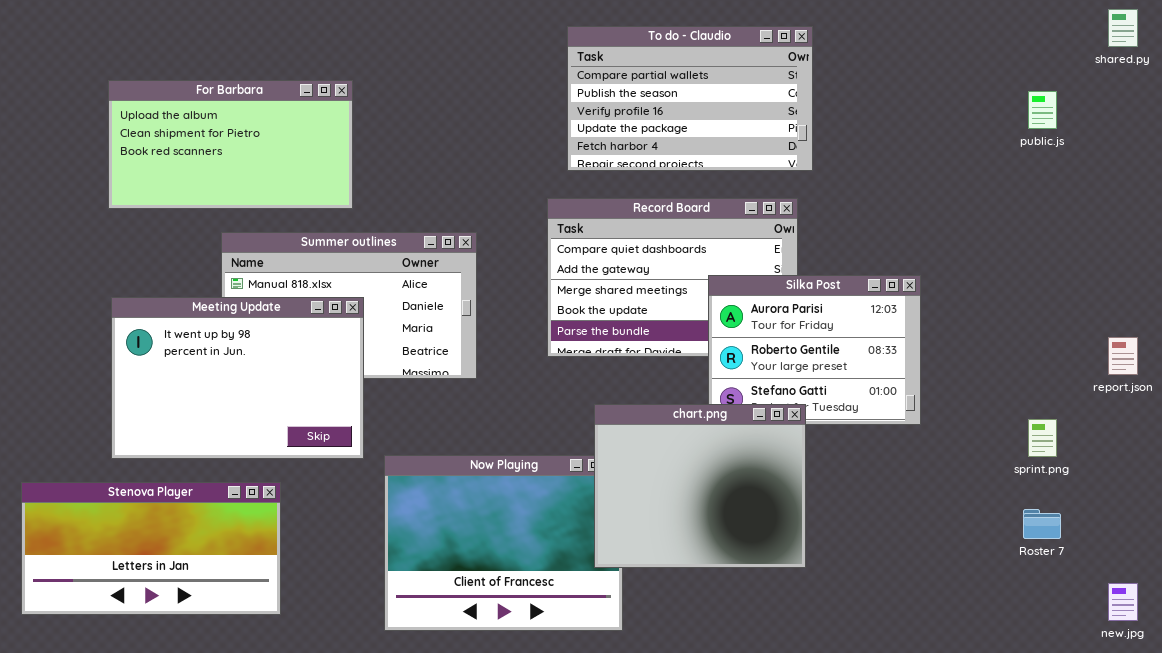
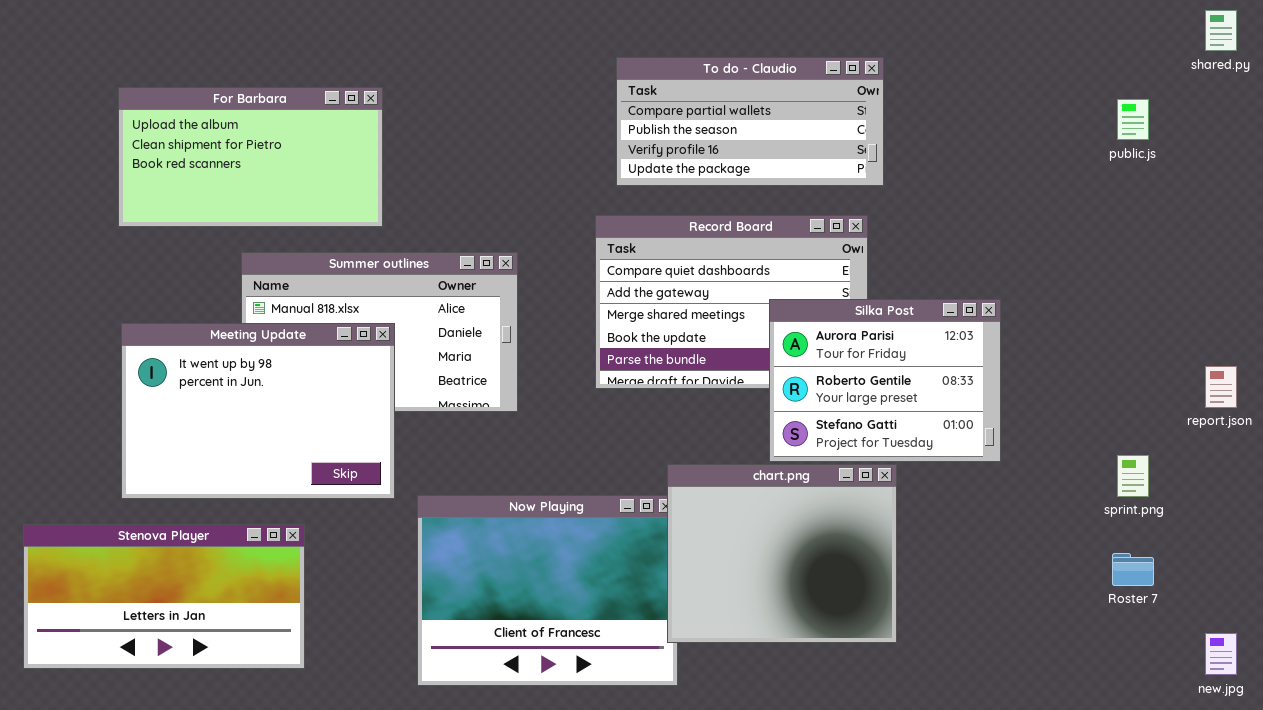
To do - Claudio: [567,26,813,171] -> [616,57,884,186], resized
chart.png: [594,404,806,568] -> [667,464,897,643], moved

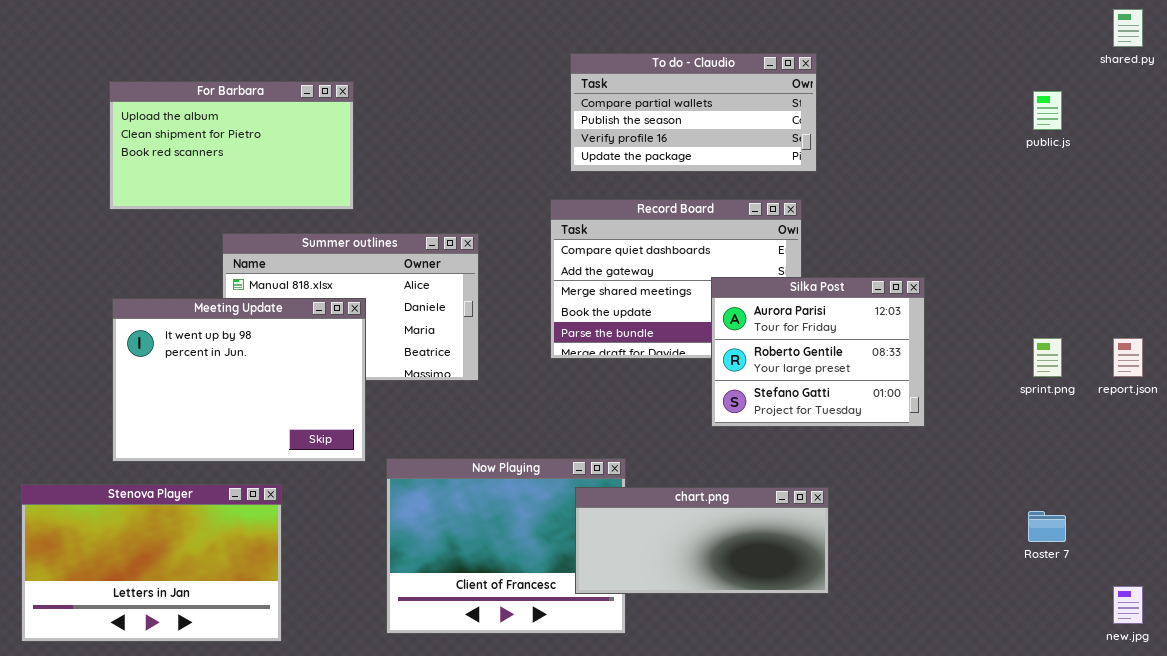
sprint.png: [1117,455,1149,497] -> [1033,338,1062,377], moved
chart.png: [667,464,897,643] -> [575,487,829,594], resized
Stenova Player: [23,524,305,669] -> [21,484,282,642], resized

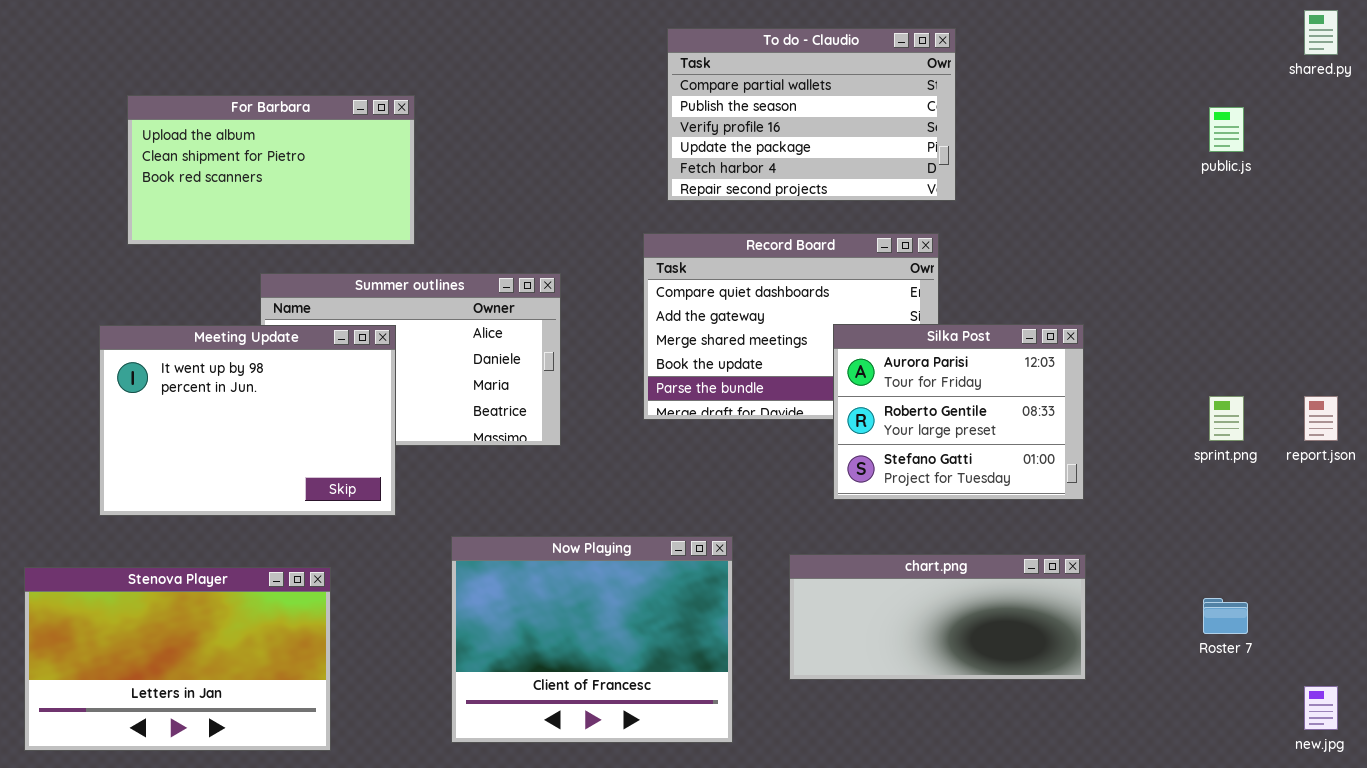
To do - Claudio: [570,53,817,172] -> [667,28,956,201], resized
Meeting Update: [112,298,366,462] -> [99,325,396,516], moved
chart.png: [575,487,829,594] -> [789,554,1086,680], moved

